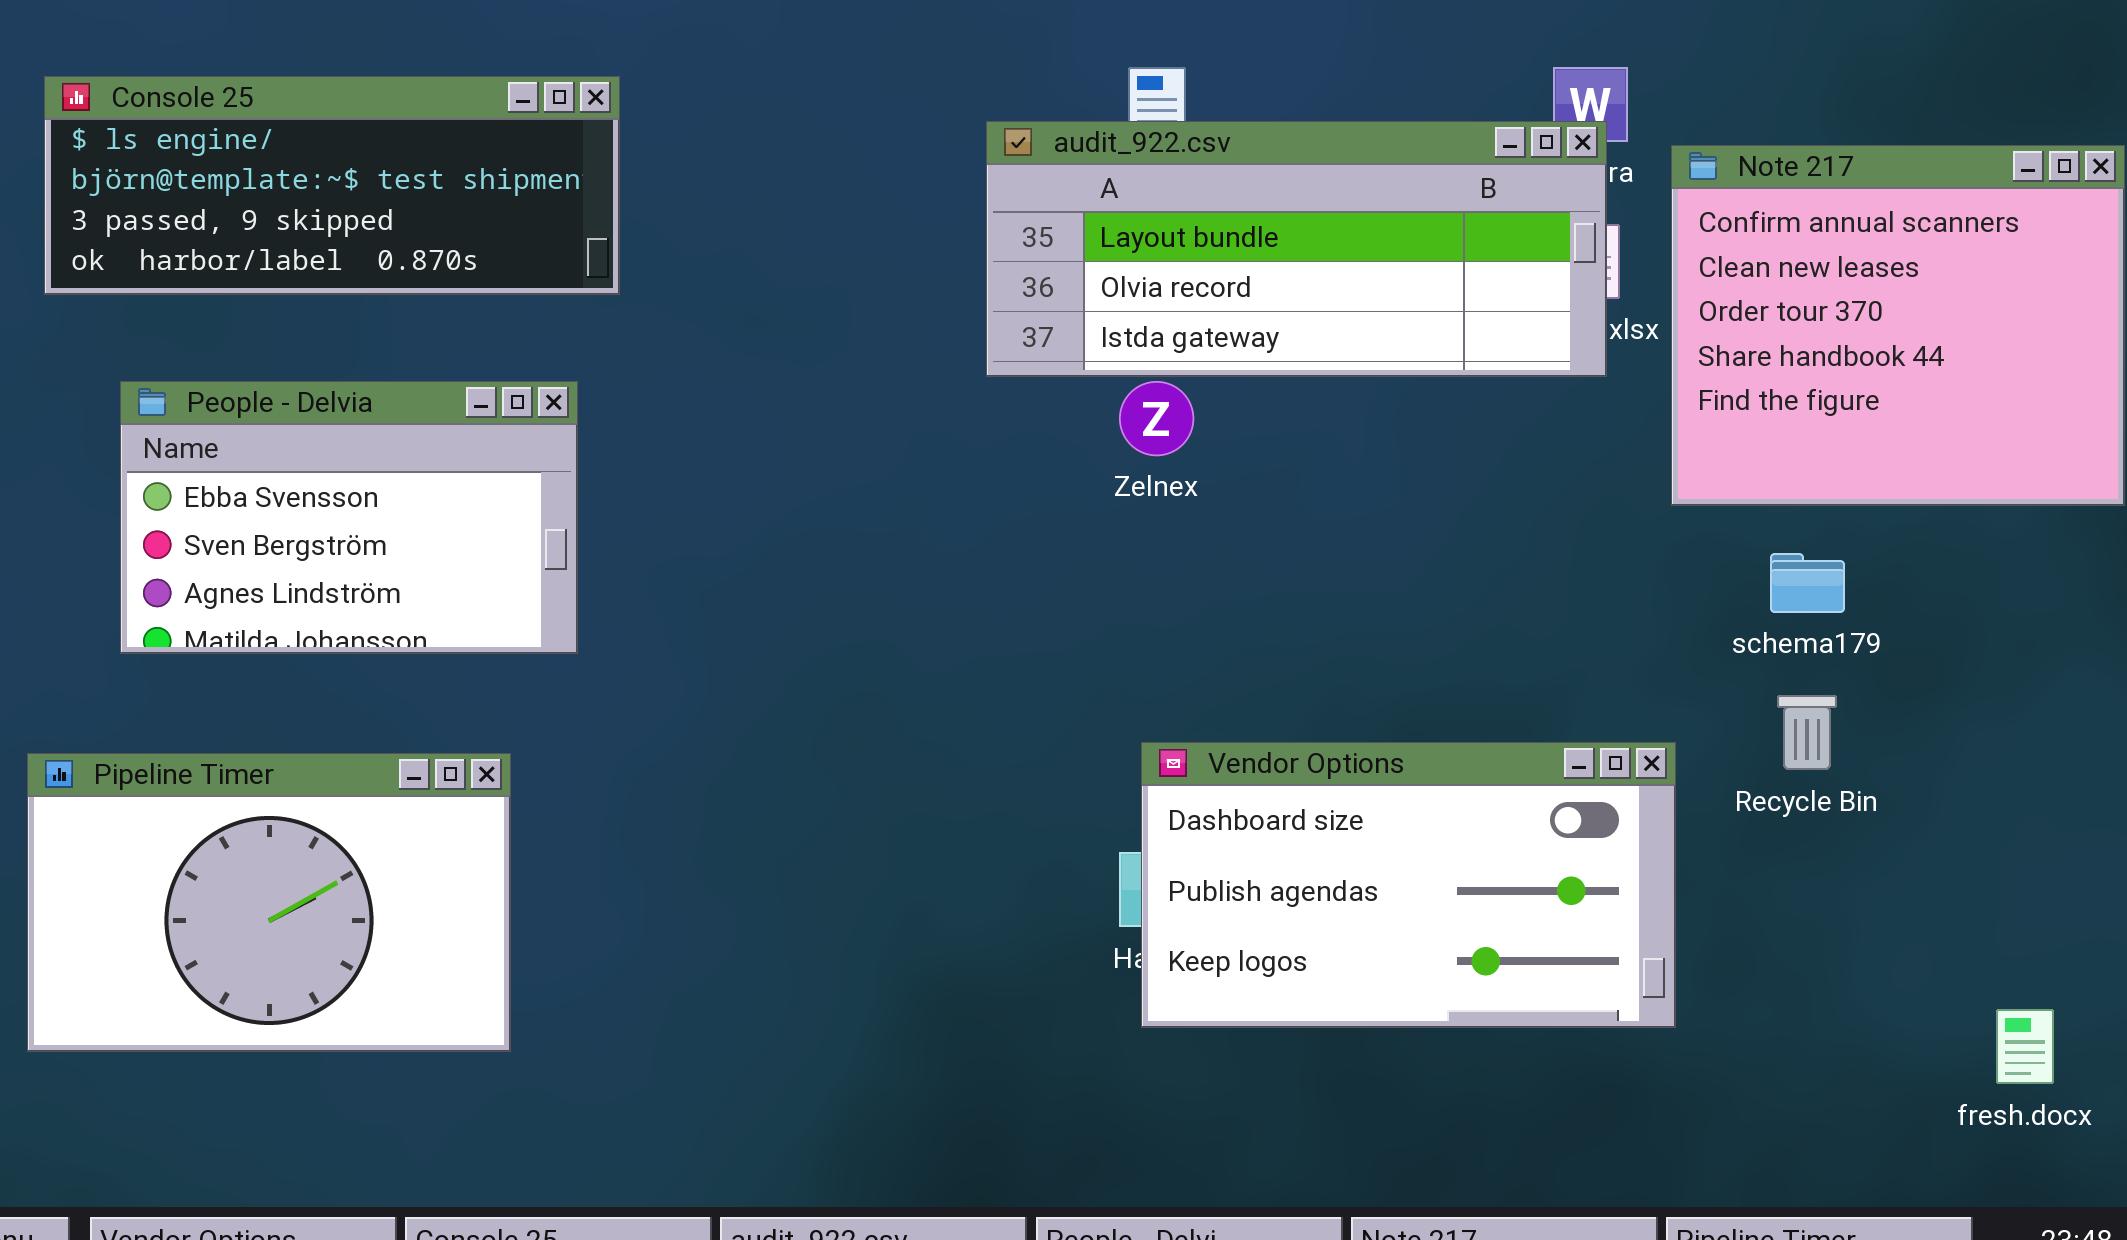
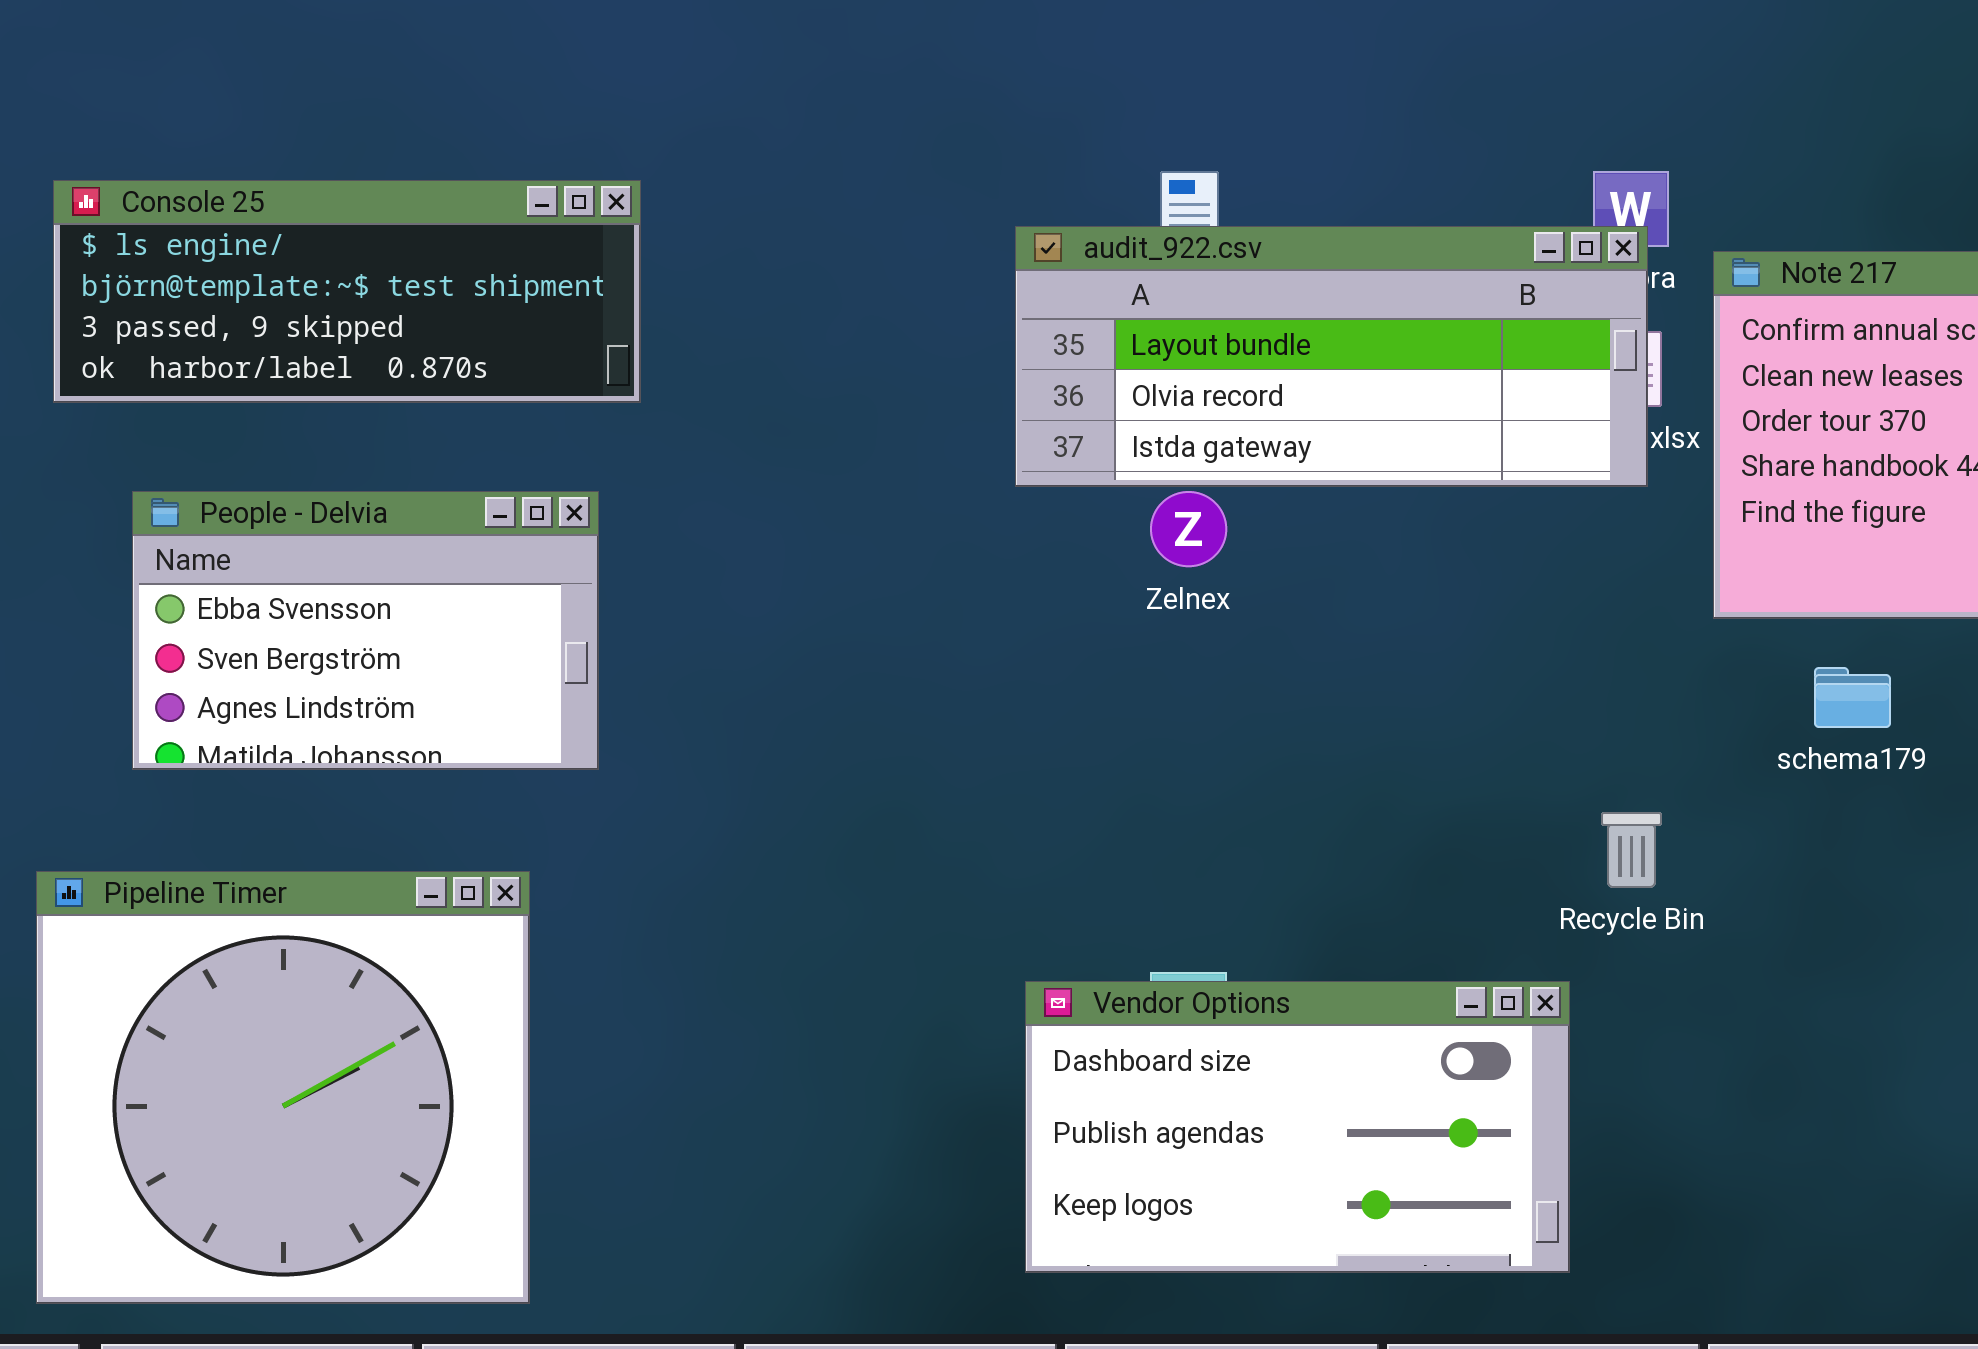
Recycle Bin: [1777,695,1837,770] -> [1601,812,1662,888], moved
Vendor Options: [1141,742,1676,1028] -> [1025,981,1570,1273], moved
Pipeline Timer: [27,753,511,1052] -> [36,871,530,1304], resized

